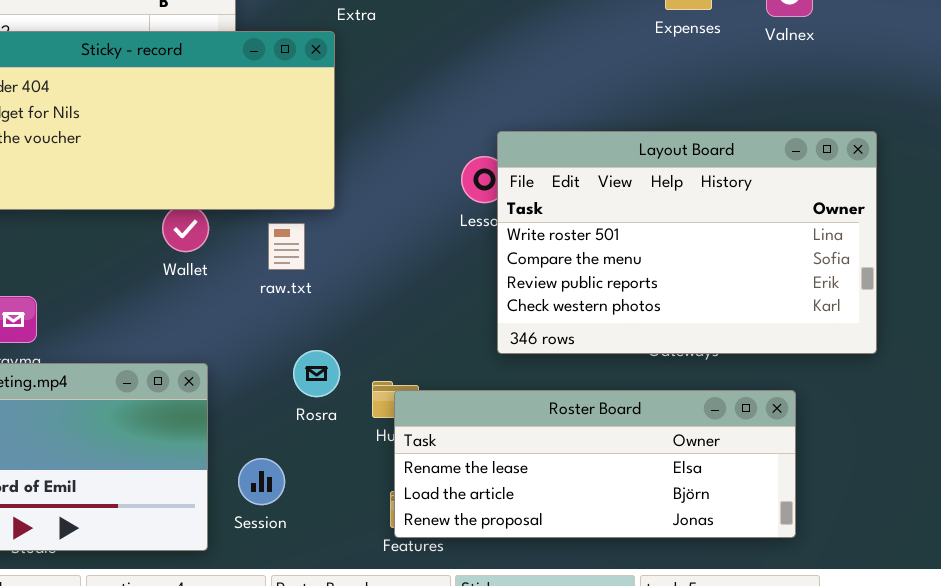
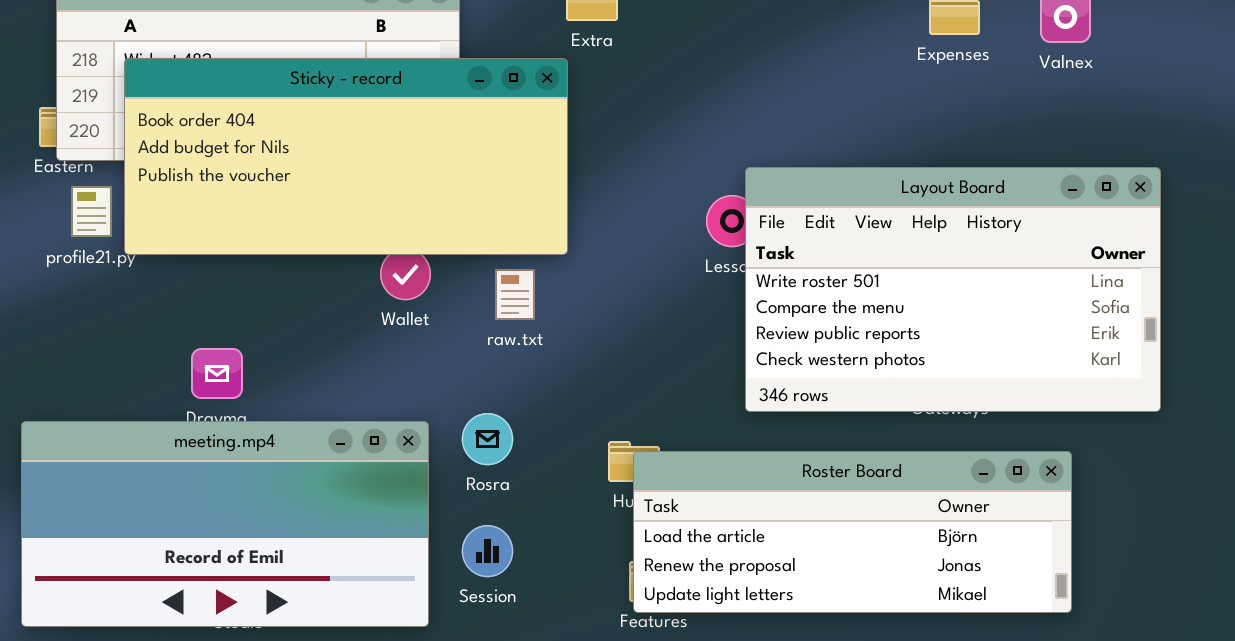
Rosra: [293,350,340,397] -> [462,413,513,465], moved
Roster Board: [394,390,796,538] -> [633,451,1072,613], scrolled down 1 row

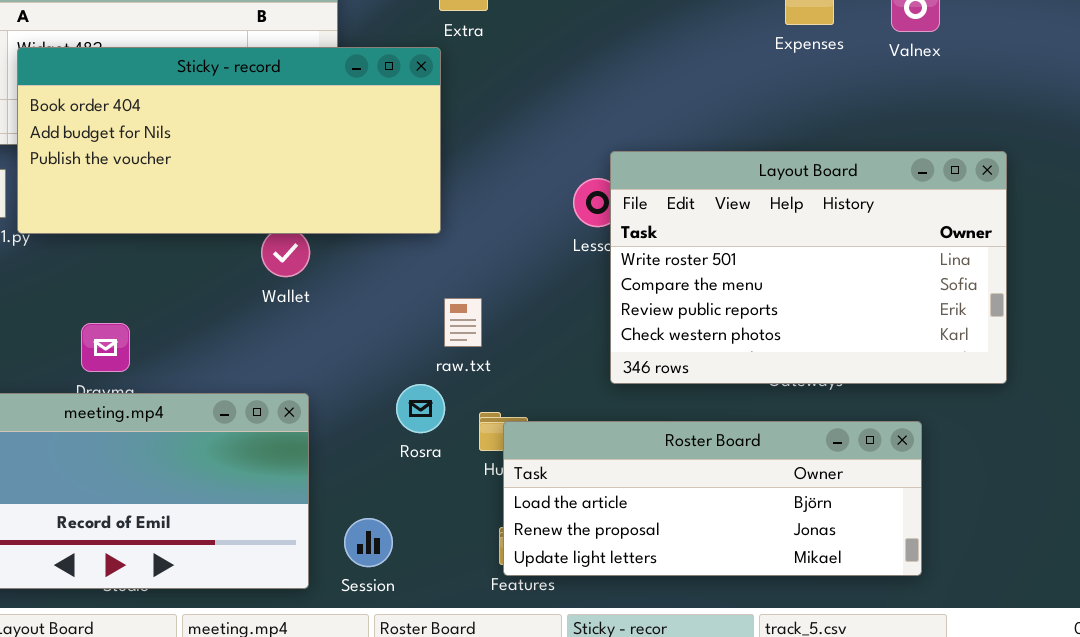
raw.txt: [495,269,535,320] -> [444,298,482,347], moved
Rosra: [462,413,513,465] -> [396,384,445,433], moved
Session: [462,525,513,577] -> [344,518,393,567], moved

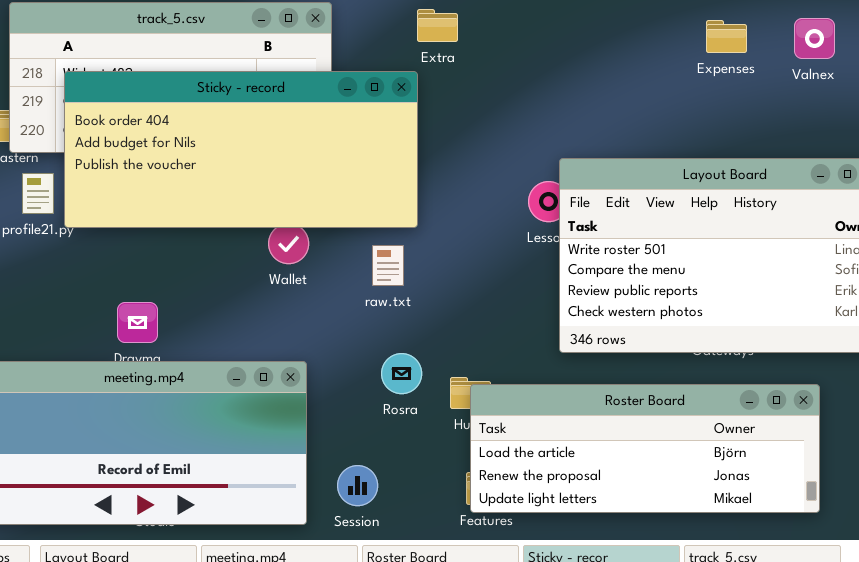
raw.txt: [444,298,482,347] -> [372,245,404,286], moved

